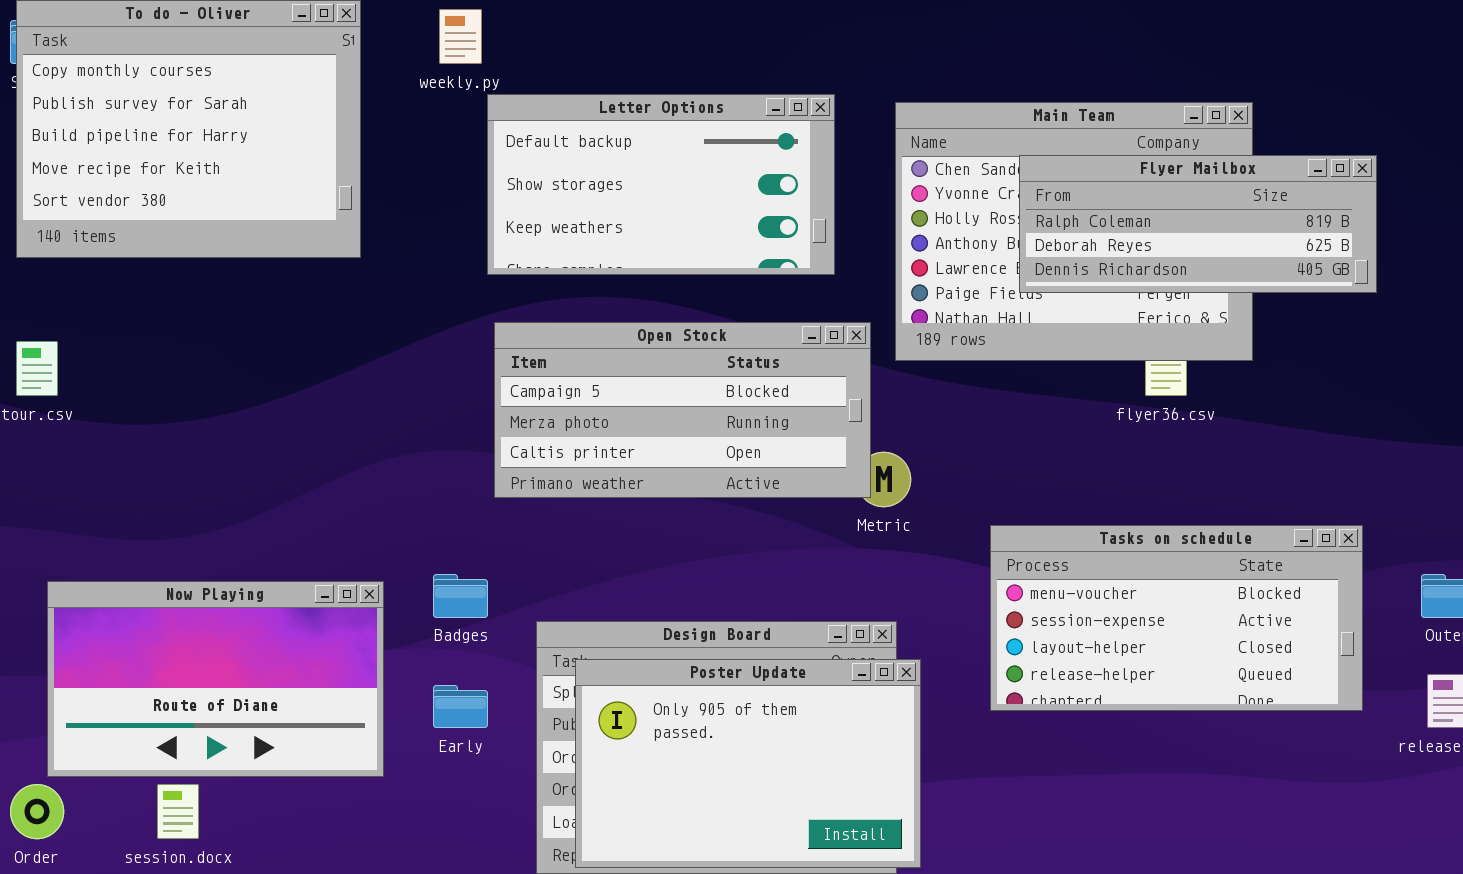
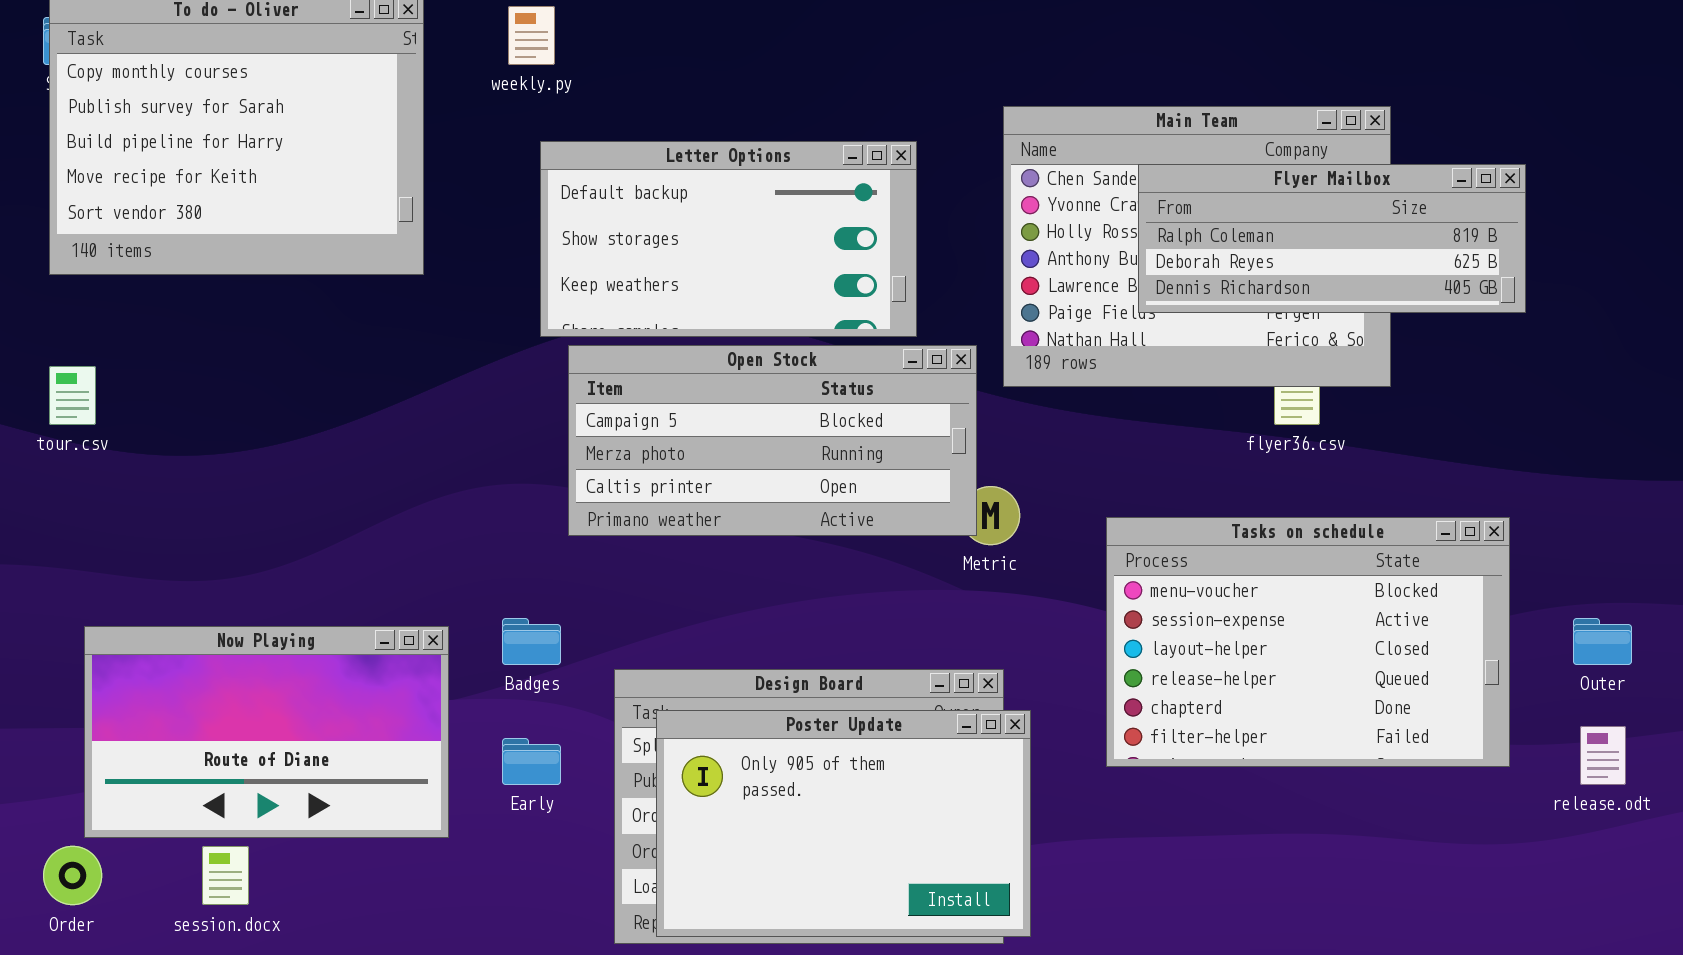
Letter Options: [487,94,835,275] -> [540,141,917,337], moved
Tasks on schedule: [990,525,1363,711] -> [1106,517,1510,767], resized

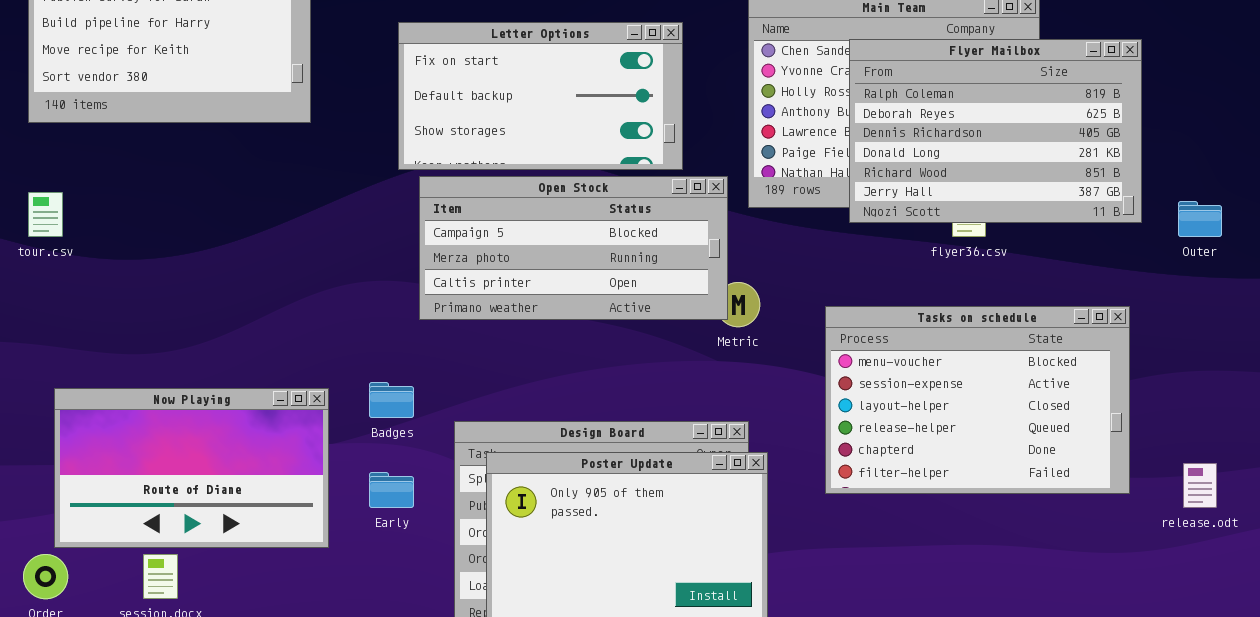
Letter Options: [540,141,917,337] -> [398,22,683,170], scrolled up 1 row
Flyer Mailbox: [1138,164,1526,313] -> [849,39,1142,223], resized
Outer: [1573,618,1632,665] -> [1178,201,1222,237], moved

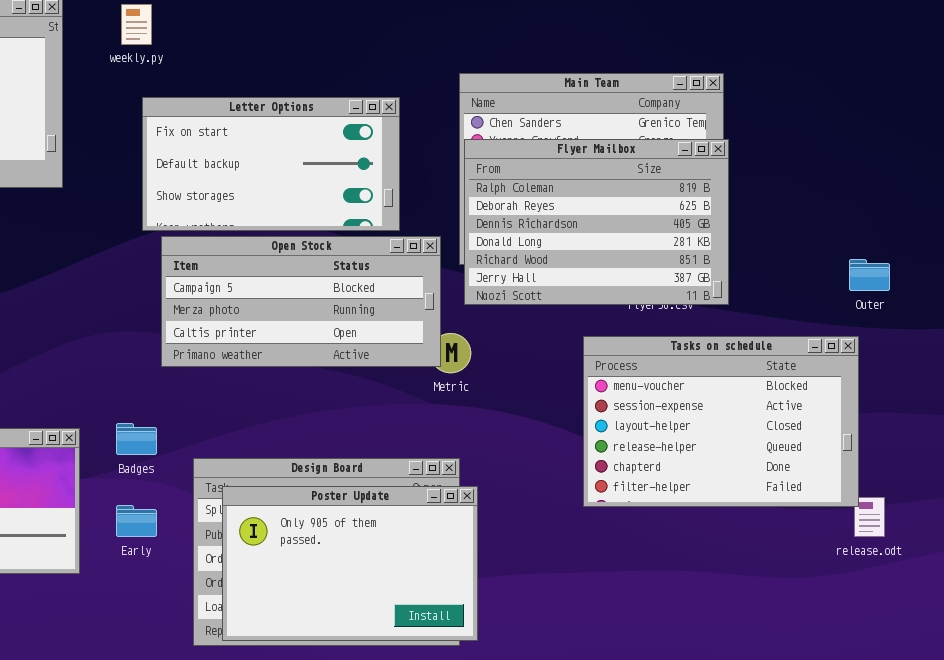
Flyer Mailbox: [849,39,1142,223] -> [464,139,729,305], moved
Tasks on schedule: [825,306,1130,494] -> [583,336,859,507], moved

